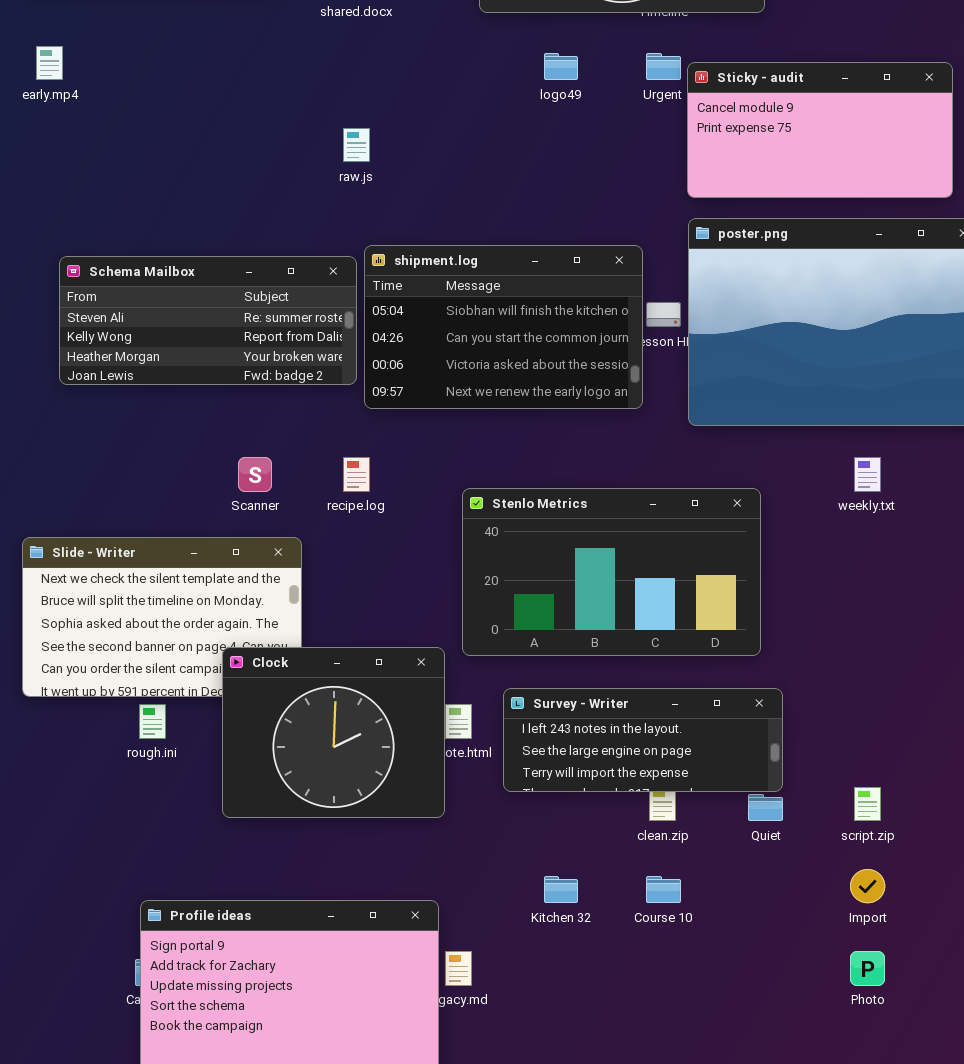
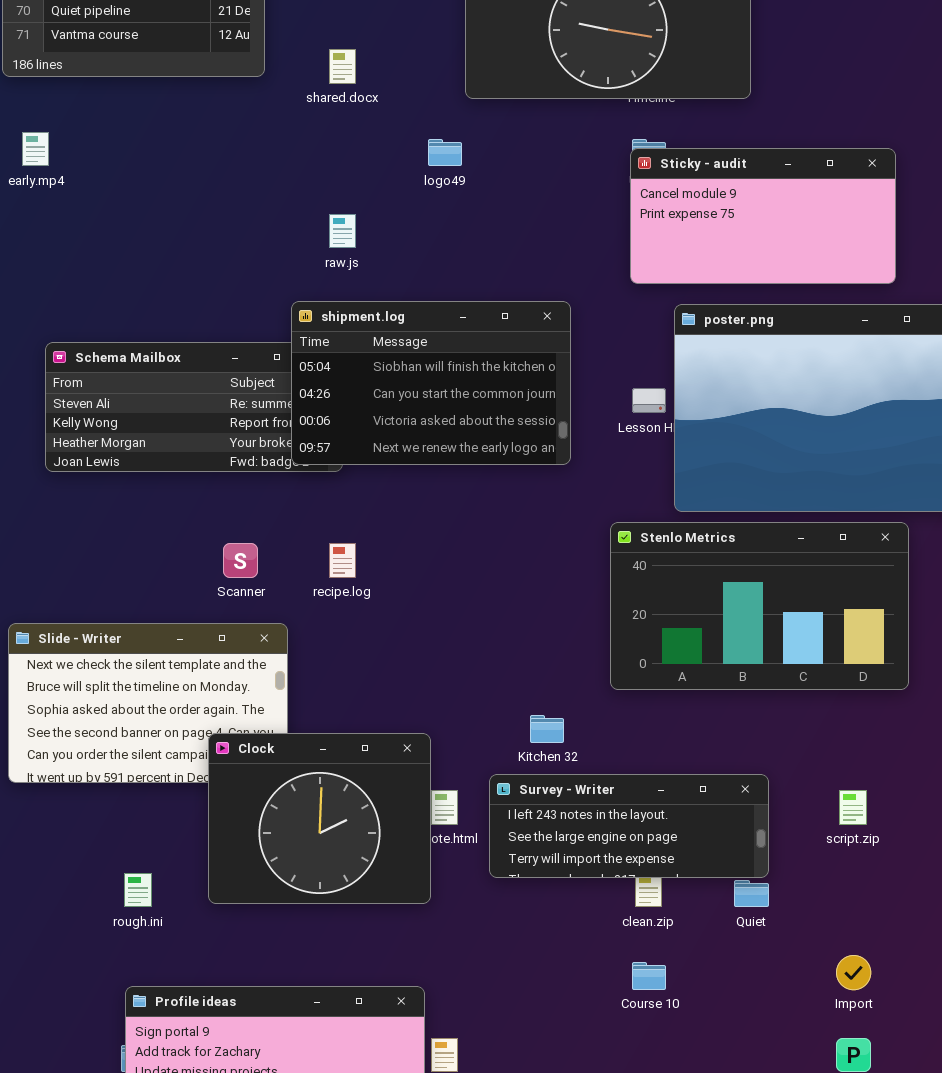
logo49: [544,53,578,80] -> [428,139,462,166], moved
Sticky - audit: [687,62,953,198] -> [630,148,896,284], moved
shipment.log: [364,245,643,409] -> [291,301,571,465], moved
Stenlo Metrics: [462,488,761,656] -> [610,522,909,690], moved
rough.ini: [139,704,166,739] -> [124,873,152,907], moved
script.zip: [854,787,881,821] -> [839,790,867,825], moved
Kitchen 32: [544,876,578,903] -> [530,715,564,743], moved

